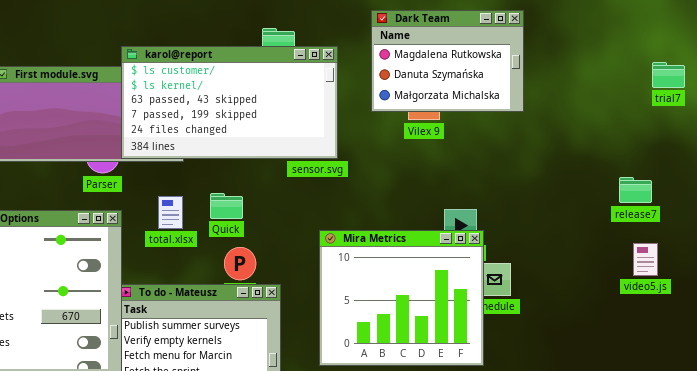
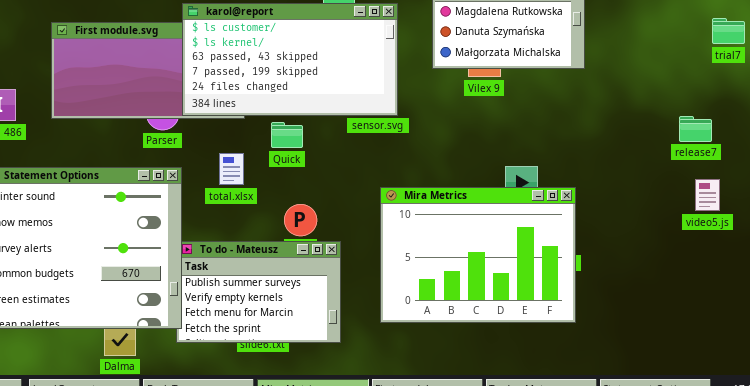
release7: [619,177,652,203] -> [679,116,712,142], moved
Quick: [210,193,243,219] -> [271,122,303,148], moved
Mira Metrics: [319,230,484,366] -> [380,187,576,323], resized
video5.js: [633,243,658,276] -> [695,179,720,211], moved

